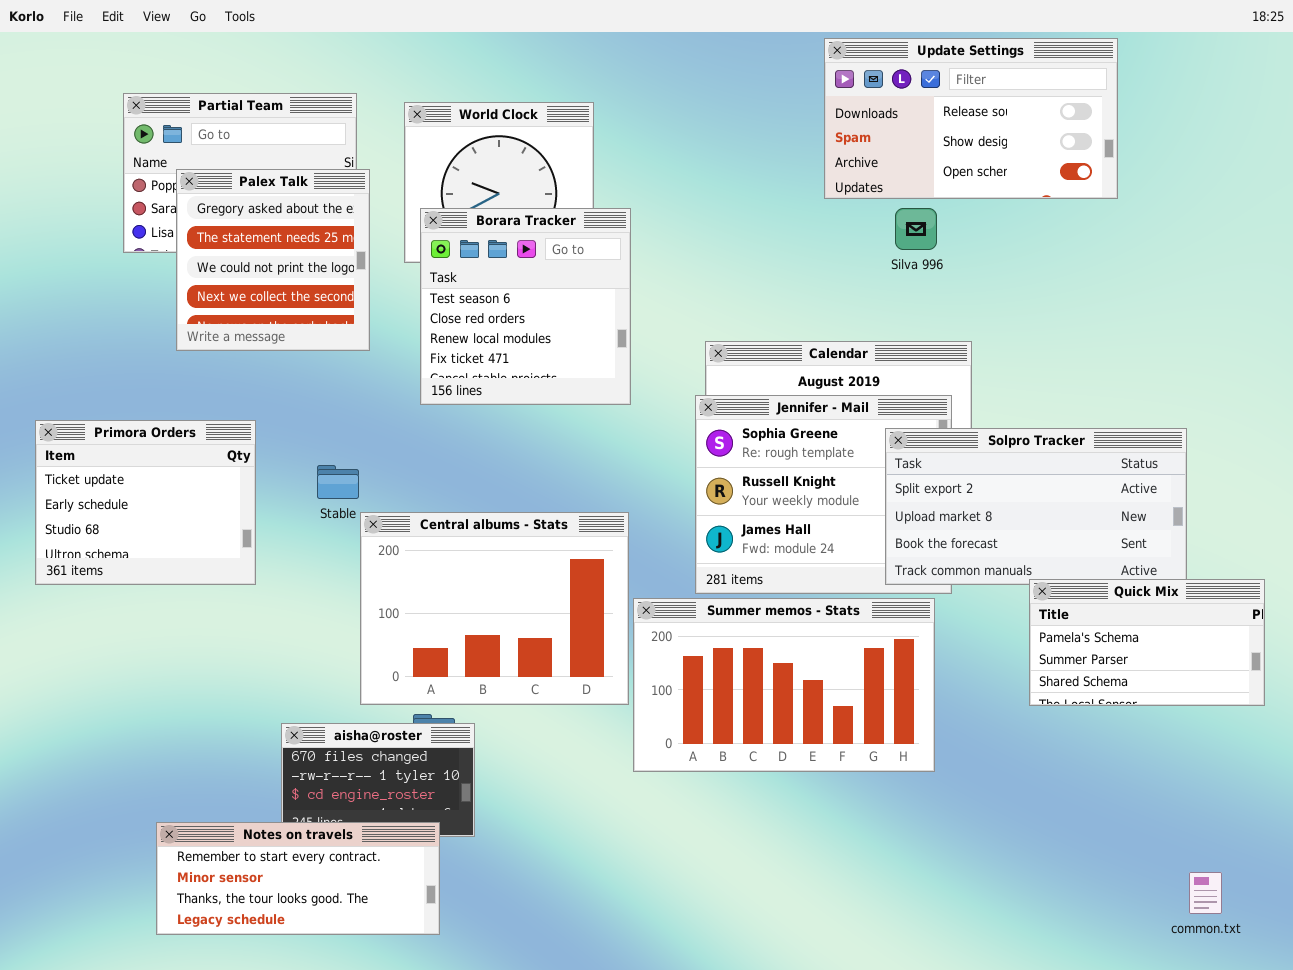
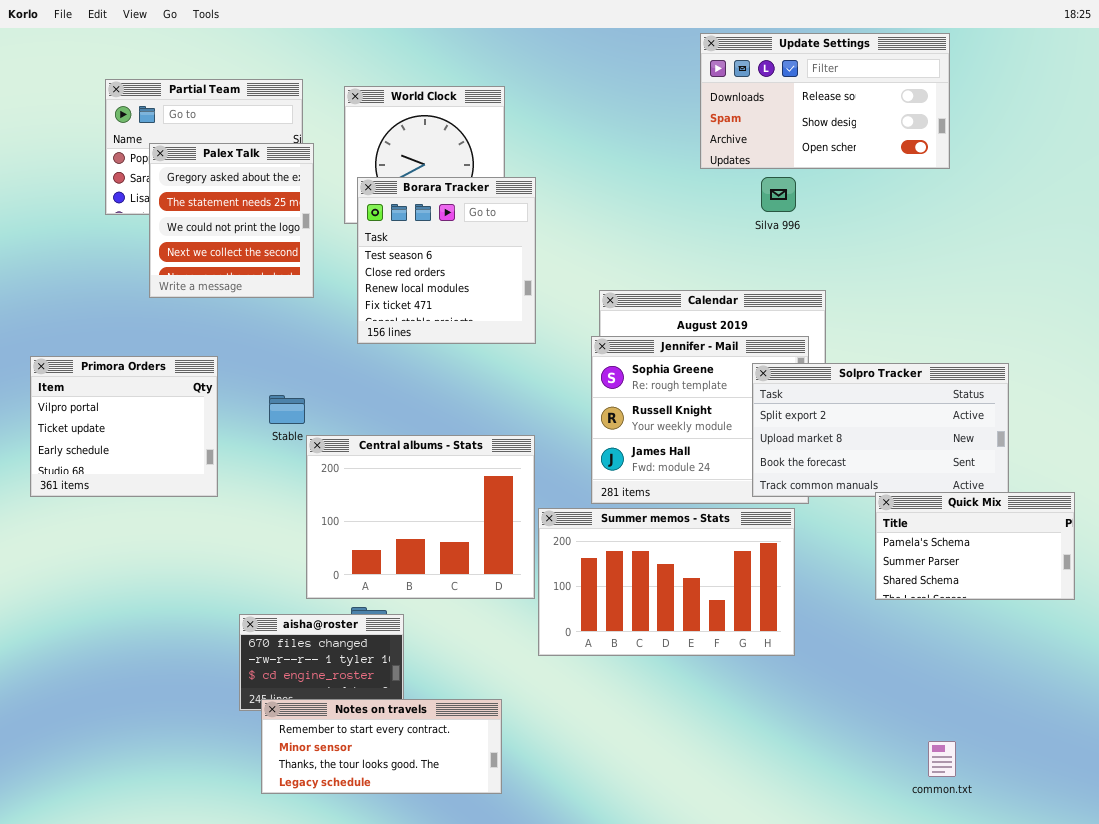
Primora Orders: [35,420,256,585] -> [30,356,218,497], scrolled up 1 row
Notes on travels: [156,822,440,935] -> [261,699,502,794], moved
common.txt: [1189,872,1222,914] -> [928,741,956,777], moved

